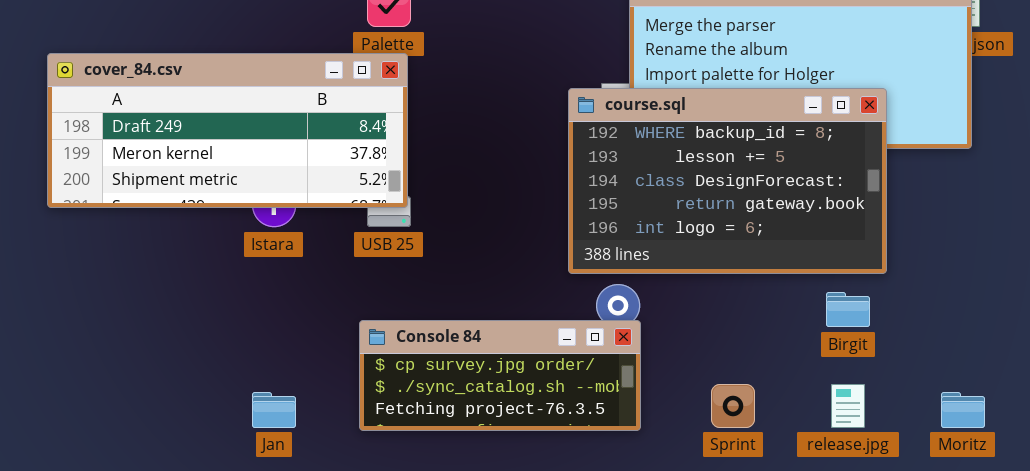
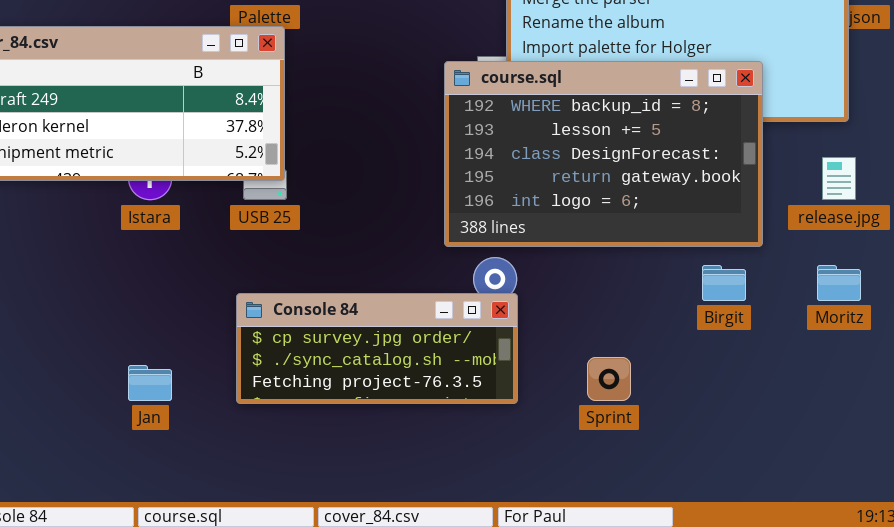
release.jpg: [831,384,865,428] -> [822,157,856,200], moved
Moritz: [941,392,985,428] -> [817,265,861,301], moved

